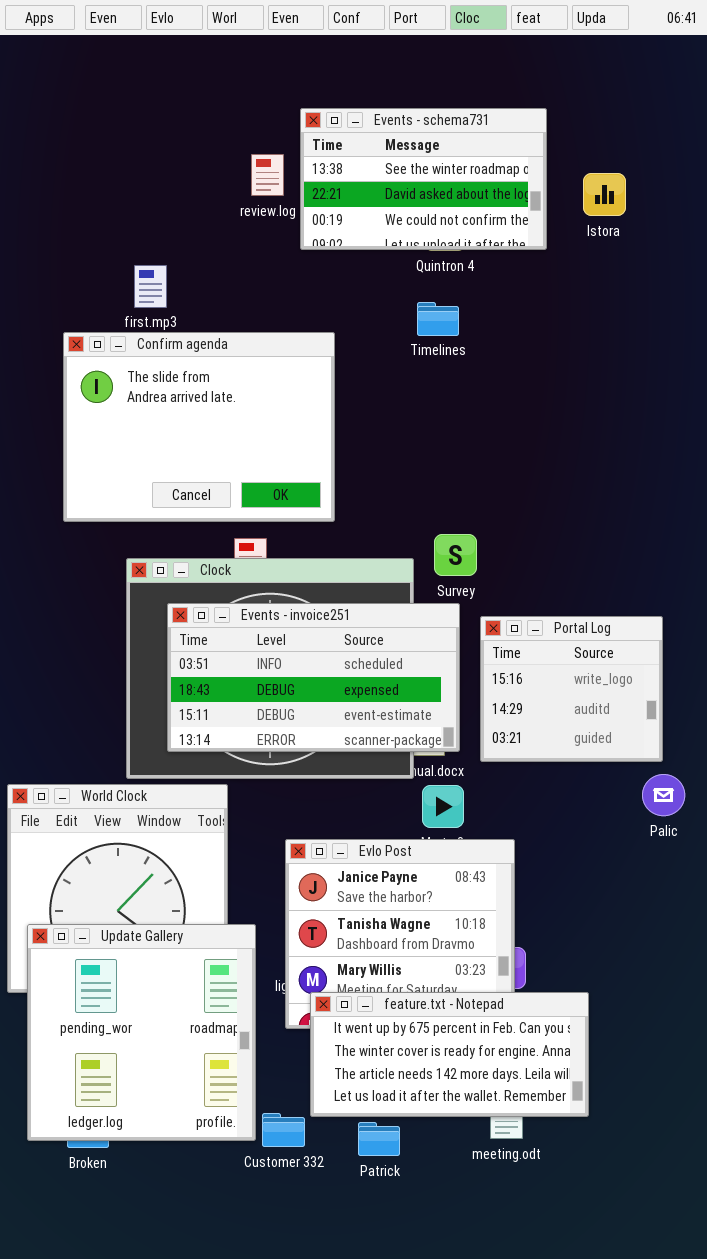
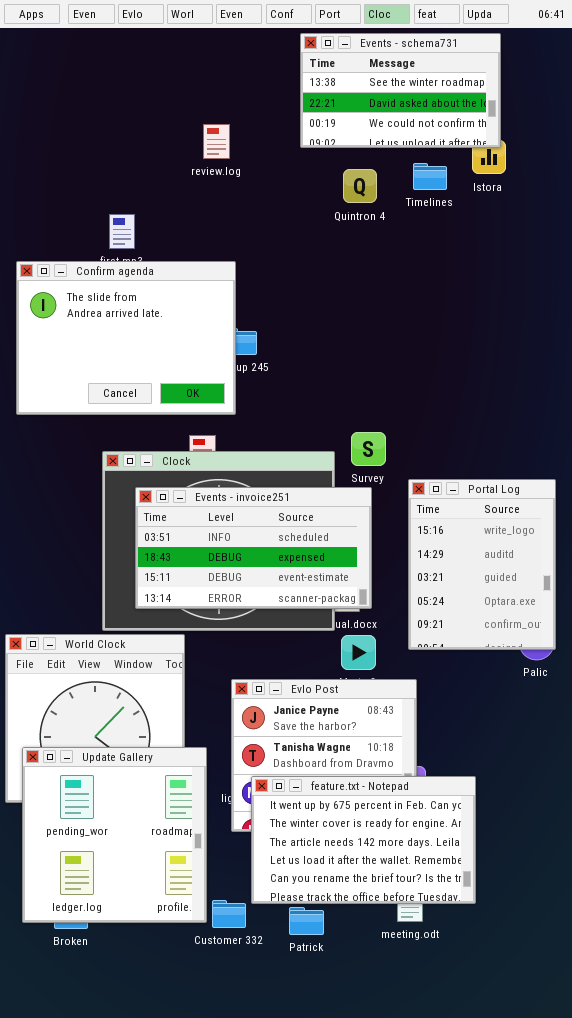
Events - schema731: [300,108,547,250] -> [300,33,501,148], moved
Timelines: [417,302,459,336] -> [413,163,447,190], moved
Confirm agenda: [63,332,335,522] -> [16,261,236,415], moved
Portal Log: [480,616,663,762] -> [408,479,556,650], moved, resized
feature.txt - Notepad: [310,992,589,1117] -> [251,776,476,904], resized

